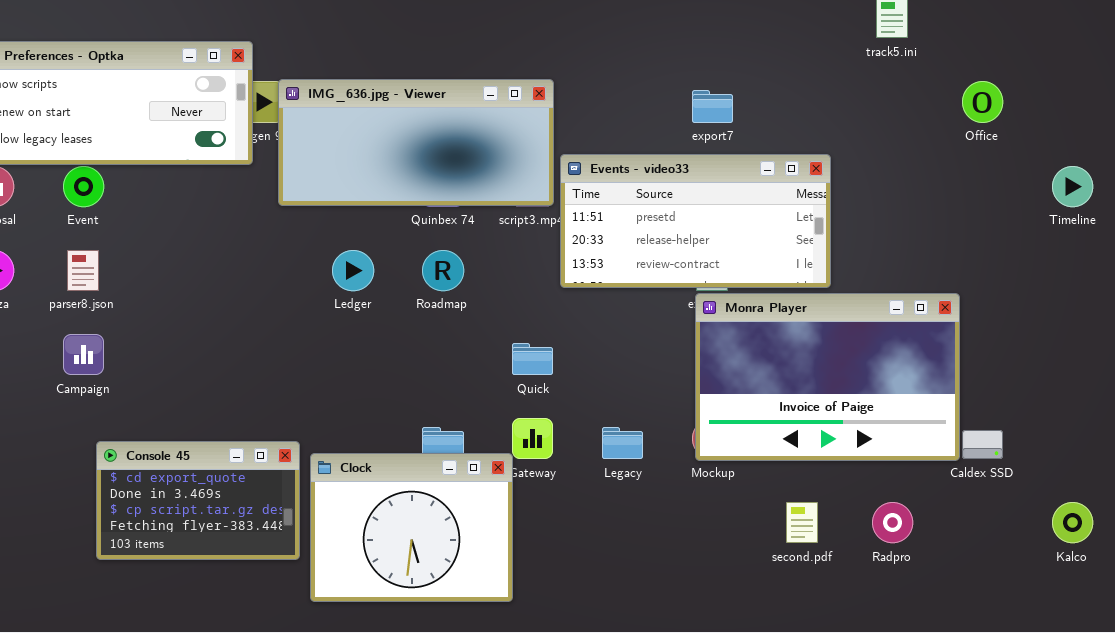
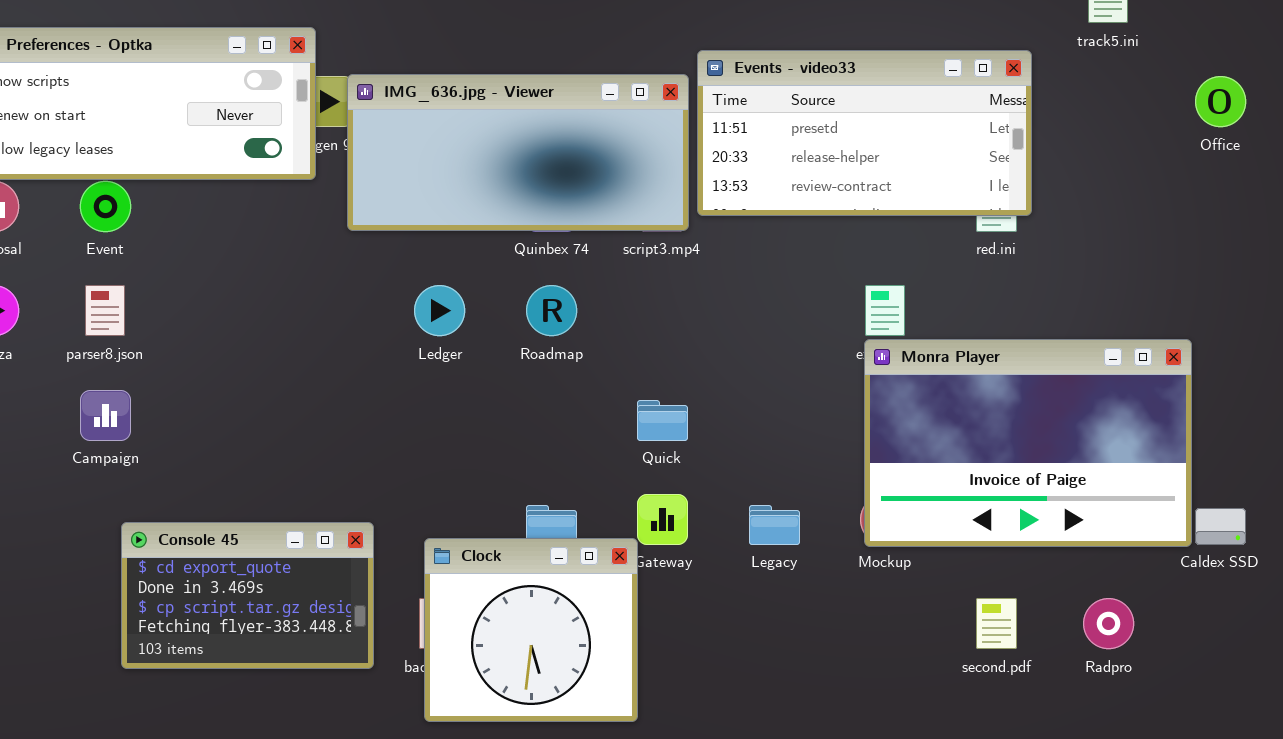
Events - video33: [560,154,831,288] -> [697,50,1032,216], moved
Clock: [310,453,513,602] -> [424,538,638,722], resized

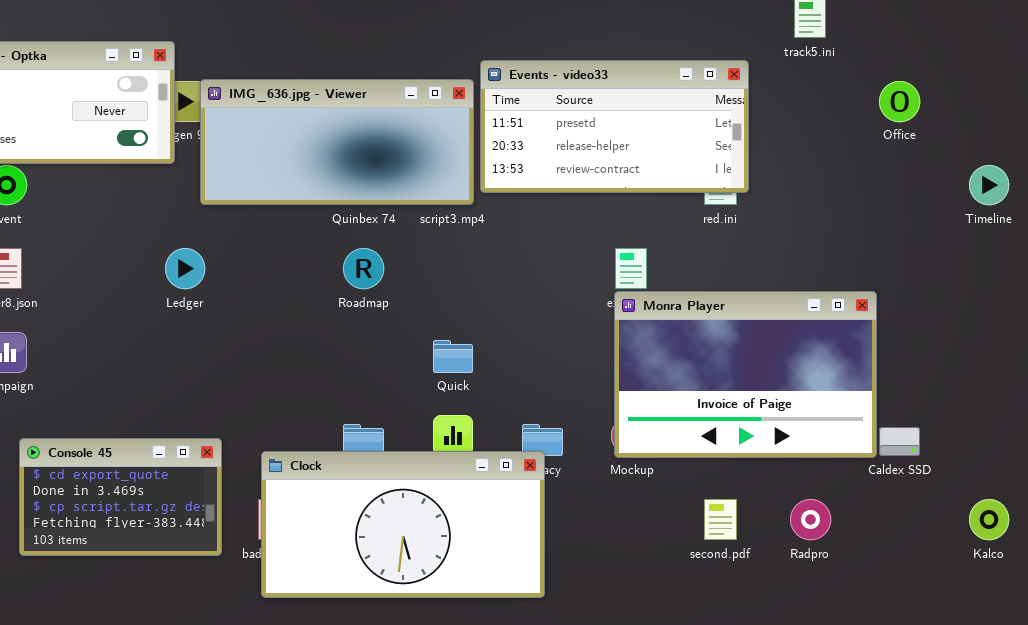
Ledger: [414,285,465,336] -> [165,248,205,289], moved
Clock: [424,538,638,722] -> [261,451,545,598], resized

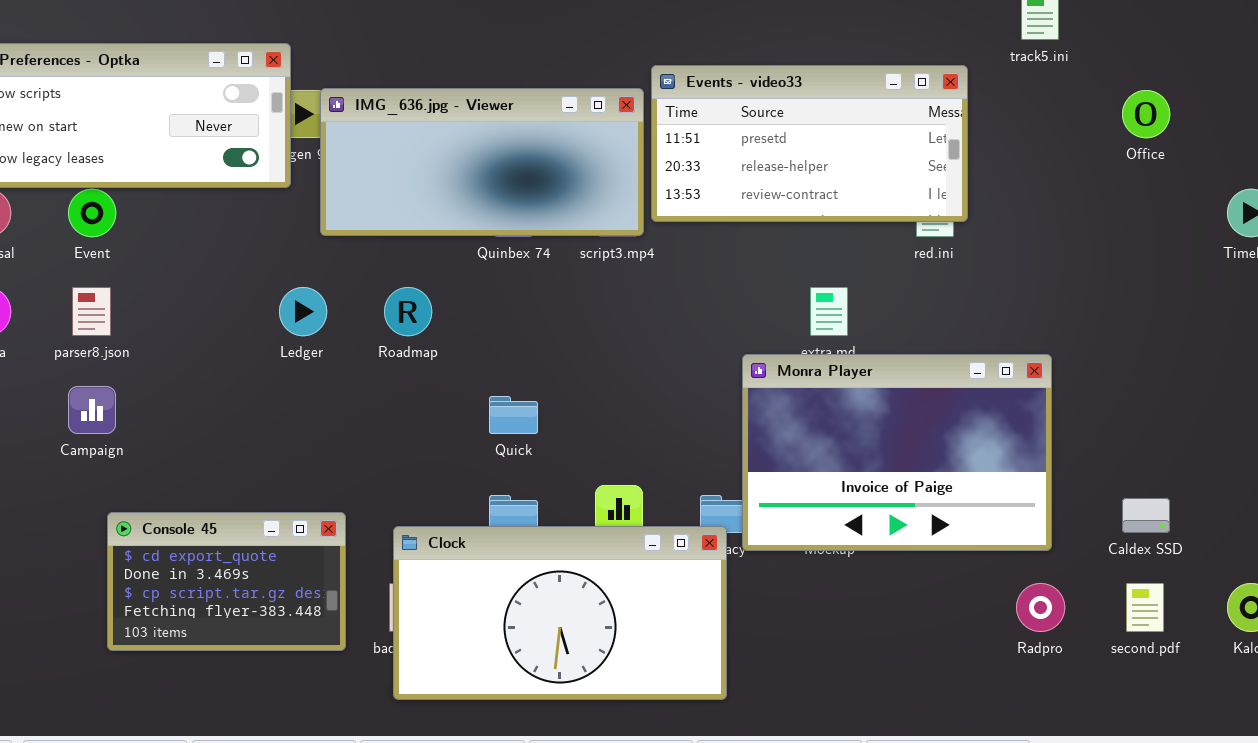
Roadmap: [343,248,384,289] -> [384,287,432,336], moved
Monra Player: [614,291,877,458] -> [742,354,1052,551], moved
Quick: [433,340,473,373] -> [489,396,538,434], moved
second.pdf: [704,499,737,540] -> [1126,583,1164,632], moved

